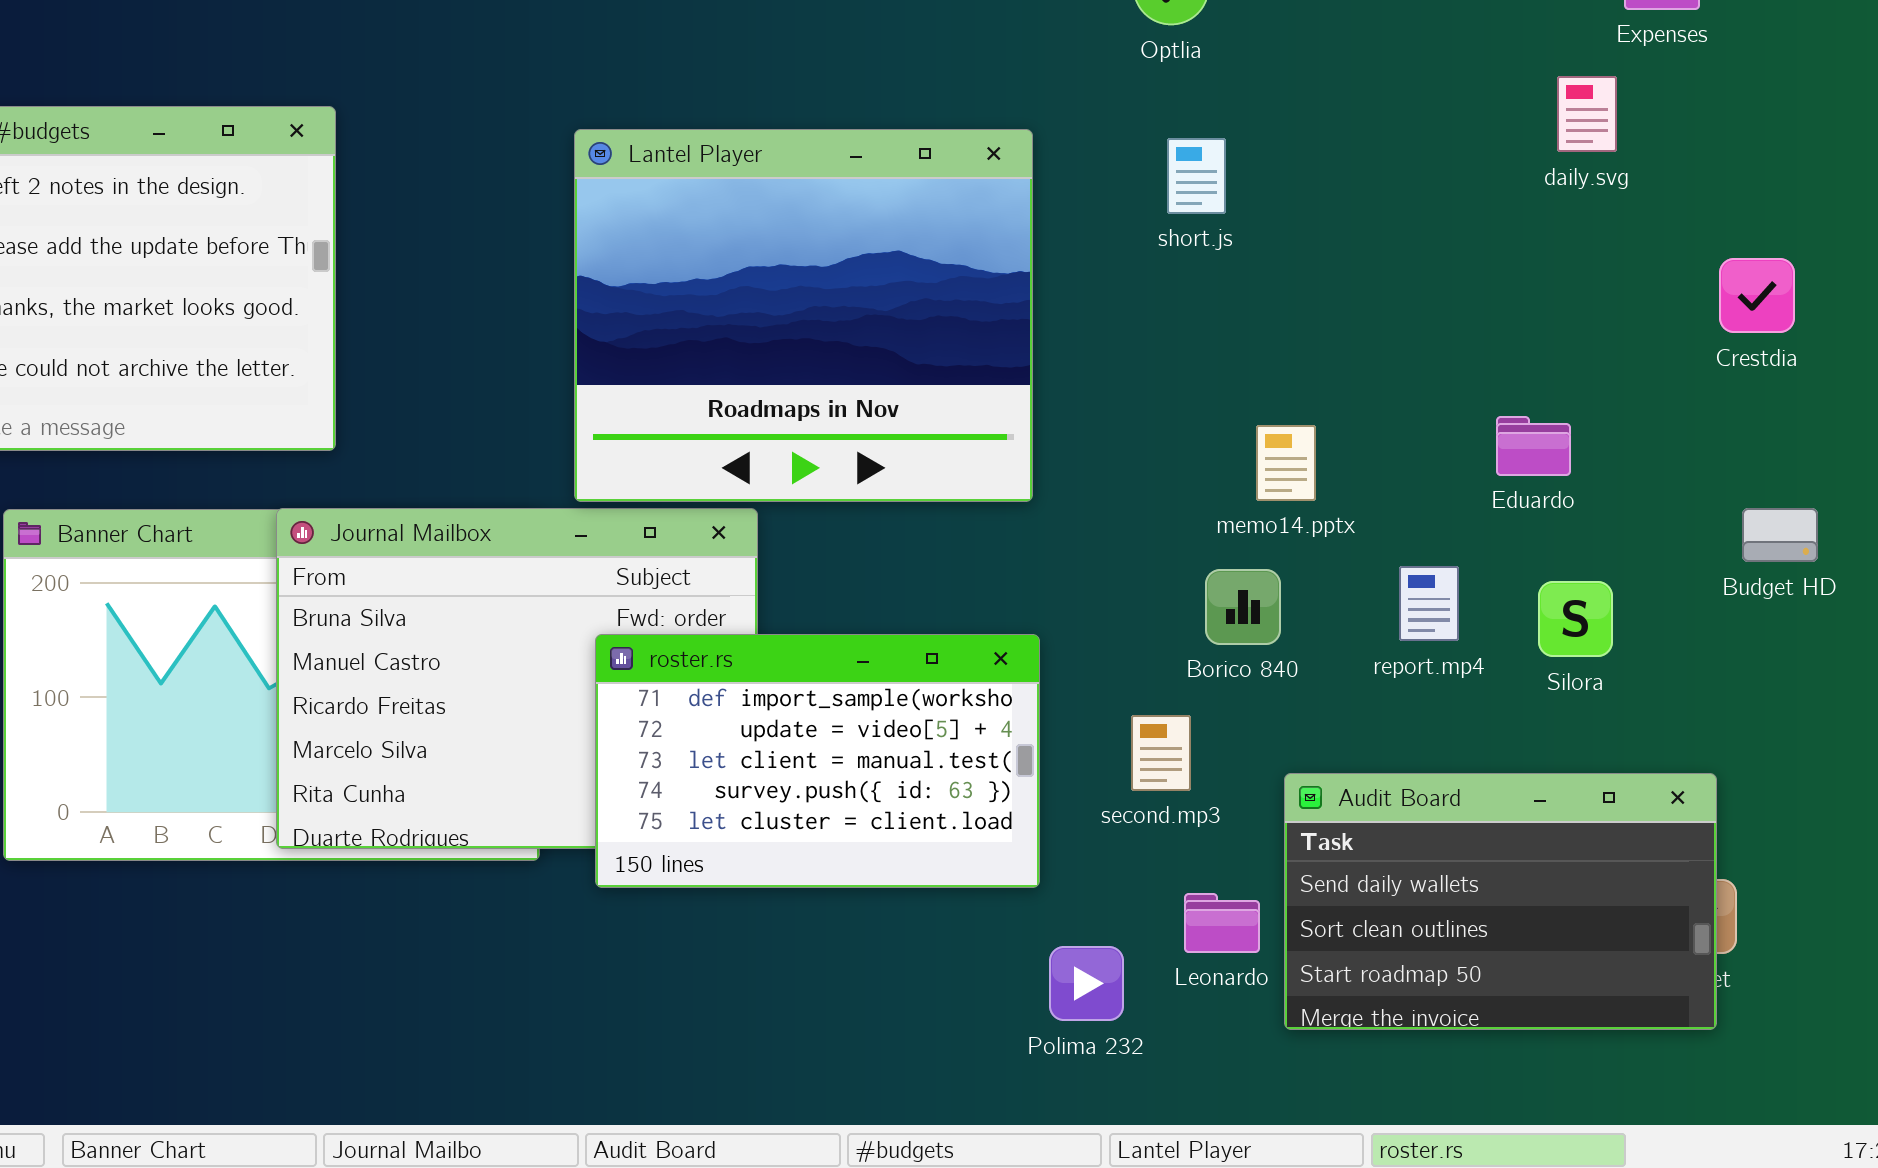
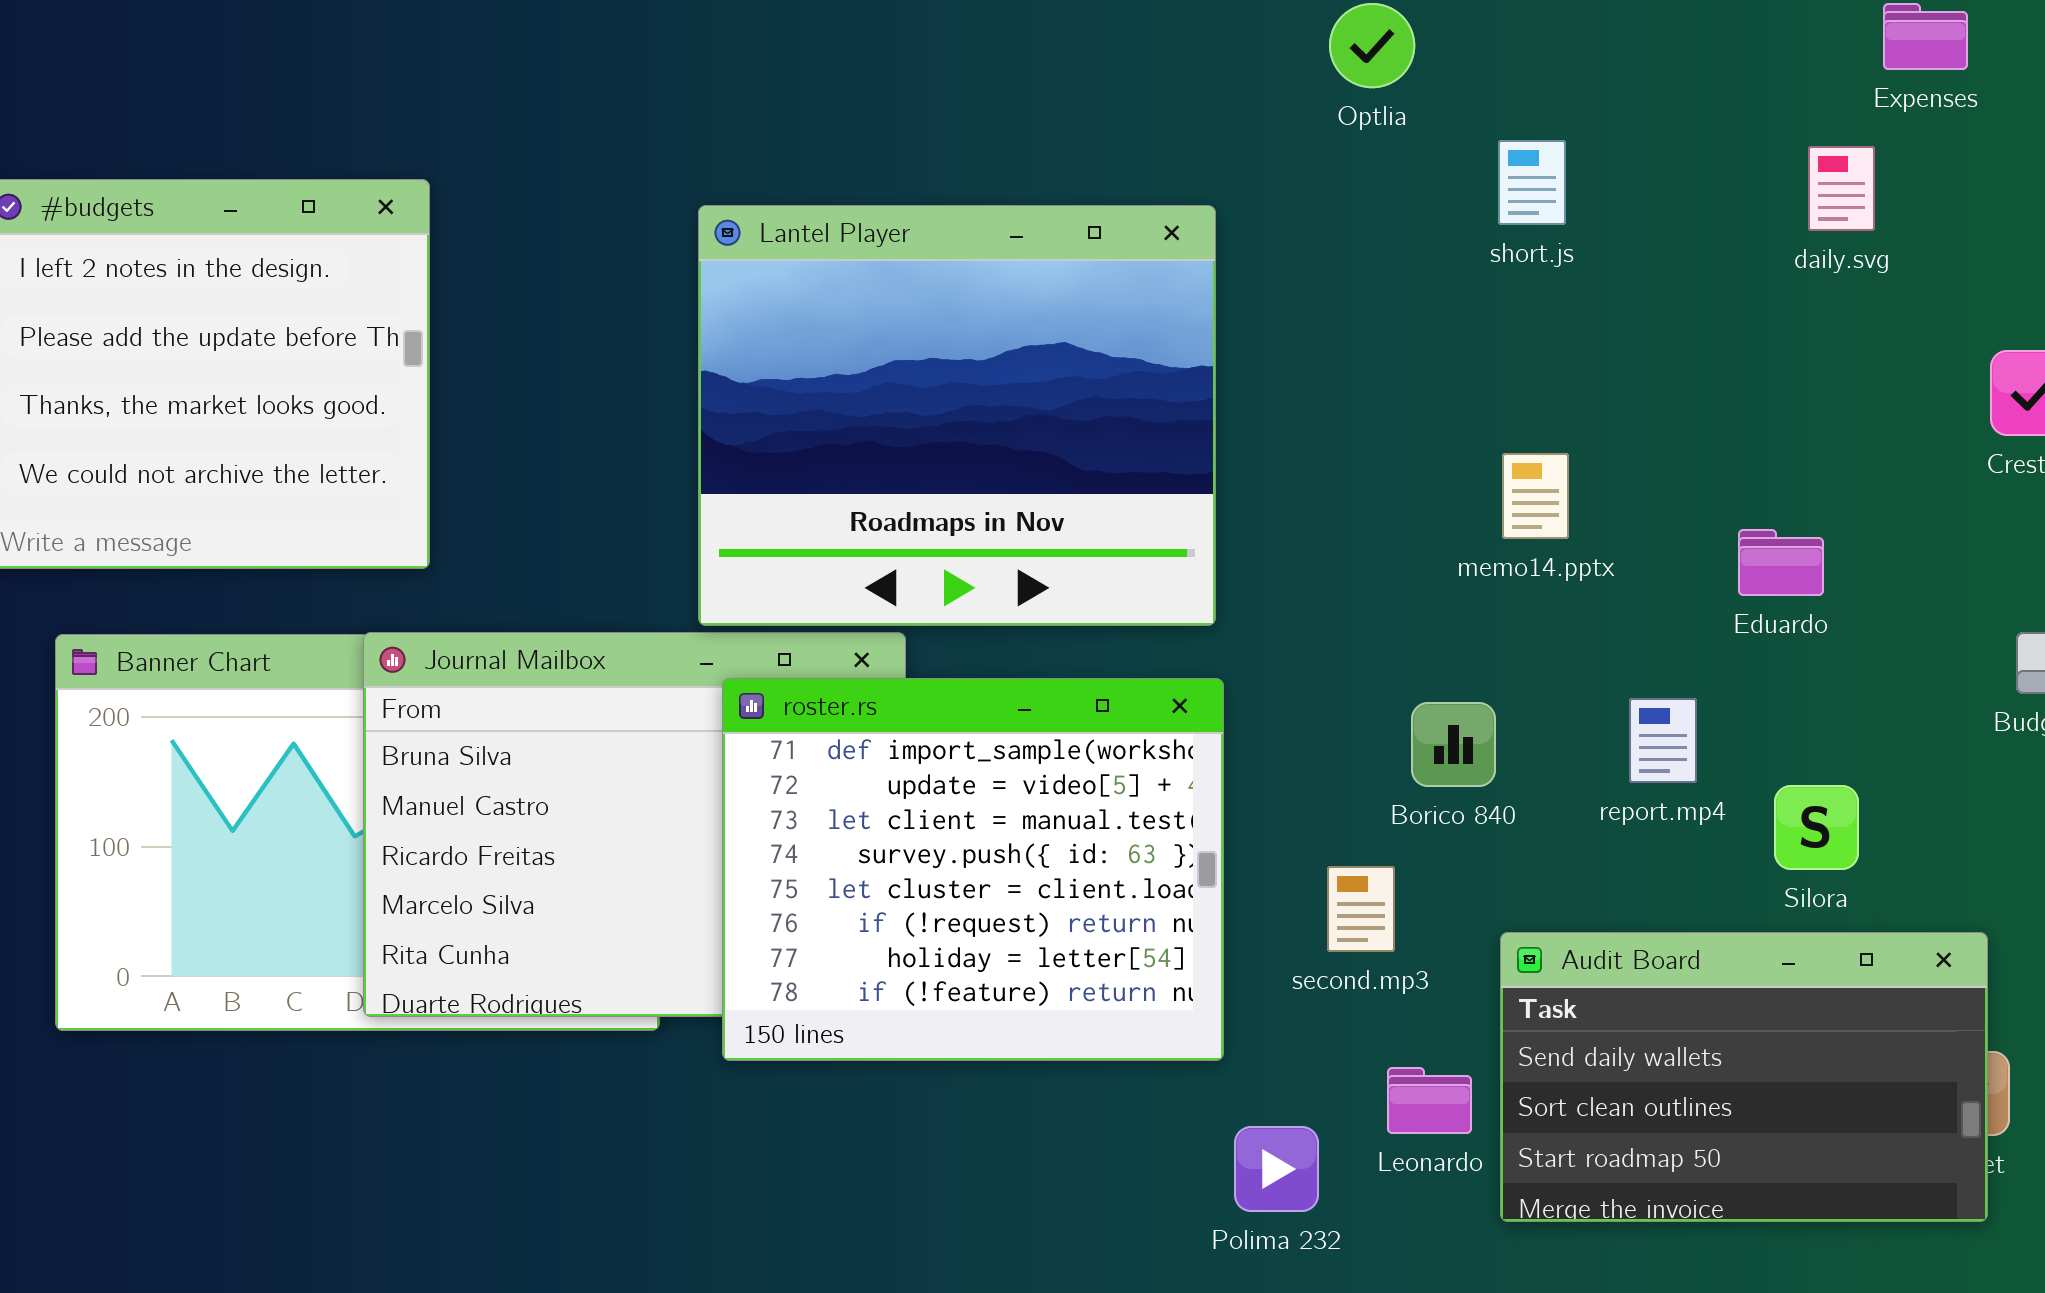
short.js: [1167,138,1226,214] -> [1498,140,1566,225], moved
memo14.pptx: [1256,425,1316,501] -> [1502,453,1569,539], moved
Silora: [1538,581,1613,657] -> [1774,785,1859,870], moved
roster.rs: [595,634,1040,888] -> [722,678,1224,1061], resized

